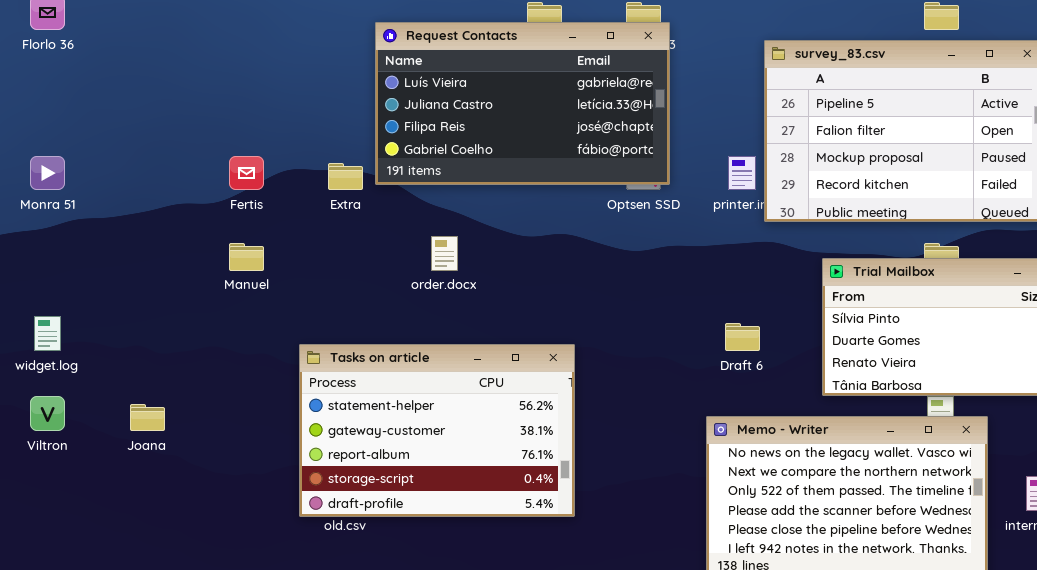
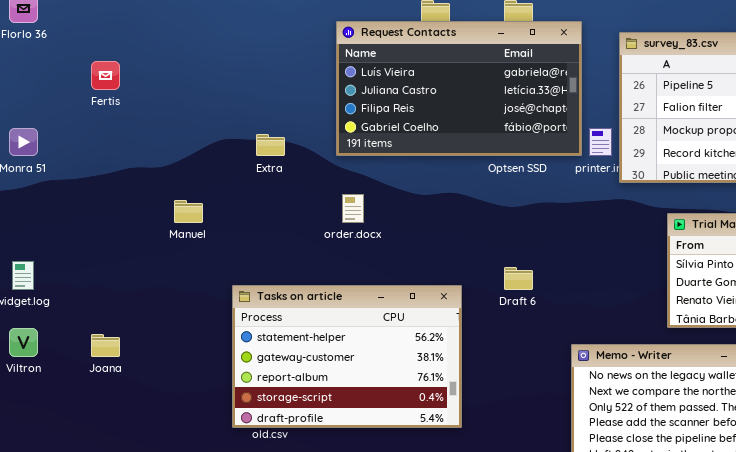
Request Contacts: [375,22,670,185] -> [336,21,582,156], moved
Fertis: [229,156,264,190] -> [91,61,120,90], moved
Draft 6: [725,323,760,351] -> [504,267,533,290], moved

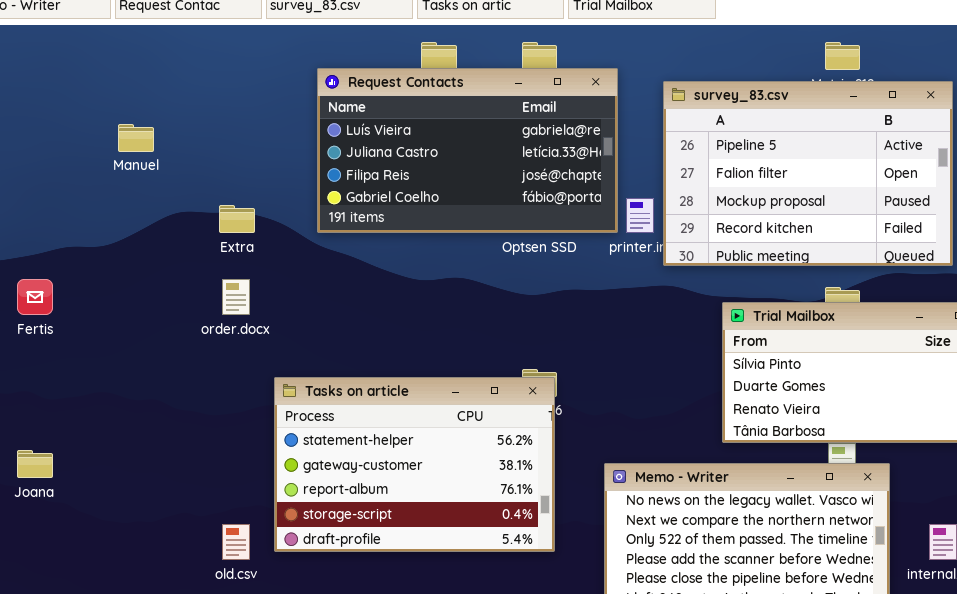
Fertis: [91,61,120,90] -> [17,279,53,315], moved
order.docx: [342,194,364,223] -> [222,279,250,315], moved
Manuel: [174,200,203,223] -> [118,124,154,152], moved
Tasks on article: [232,285,462,428] -> [274,377,555,552], moved

